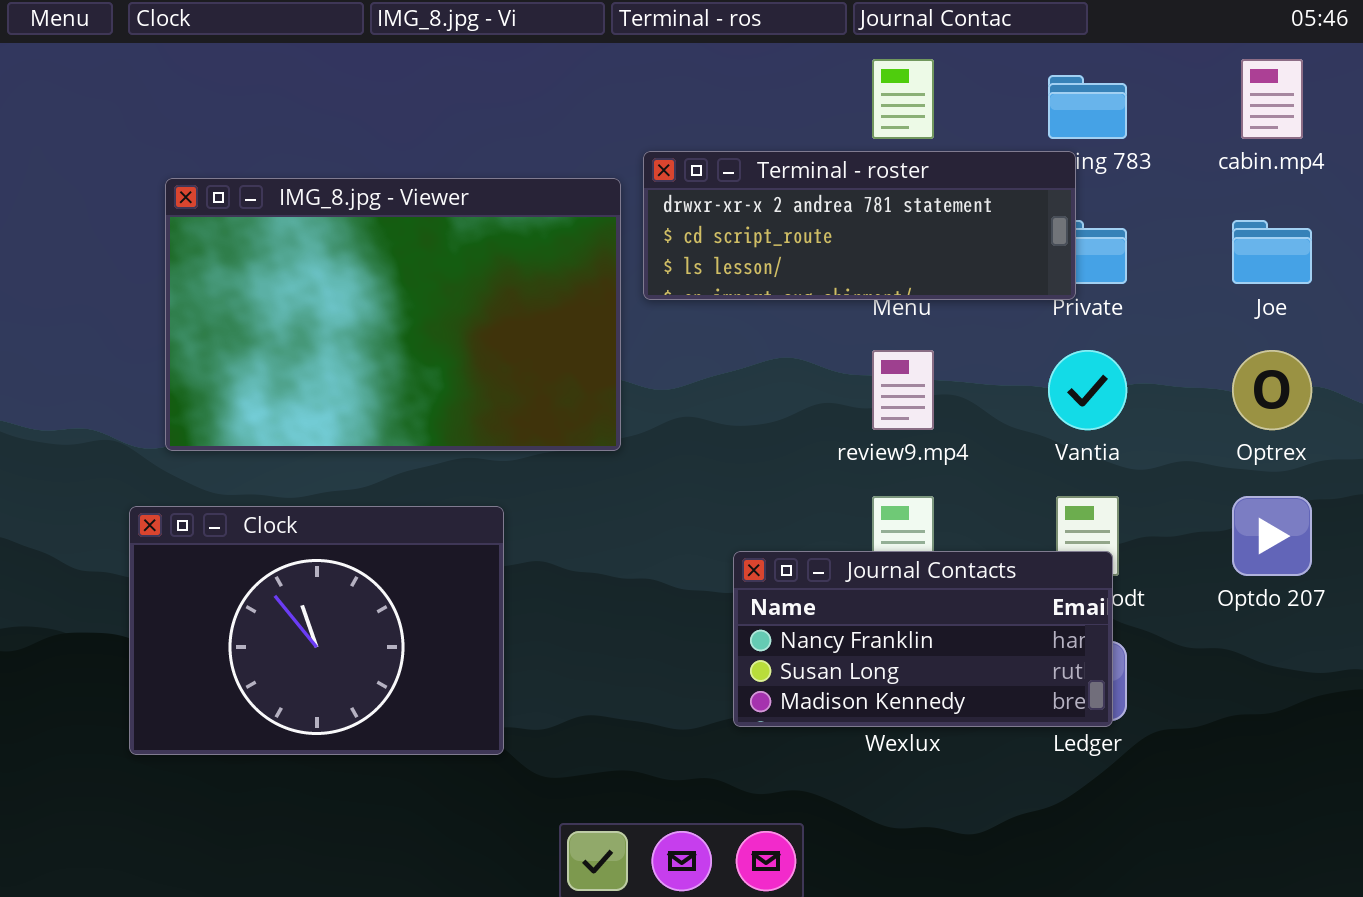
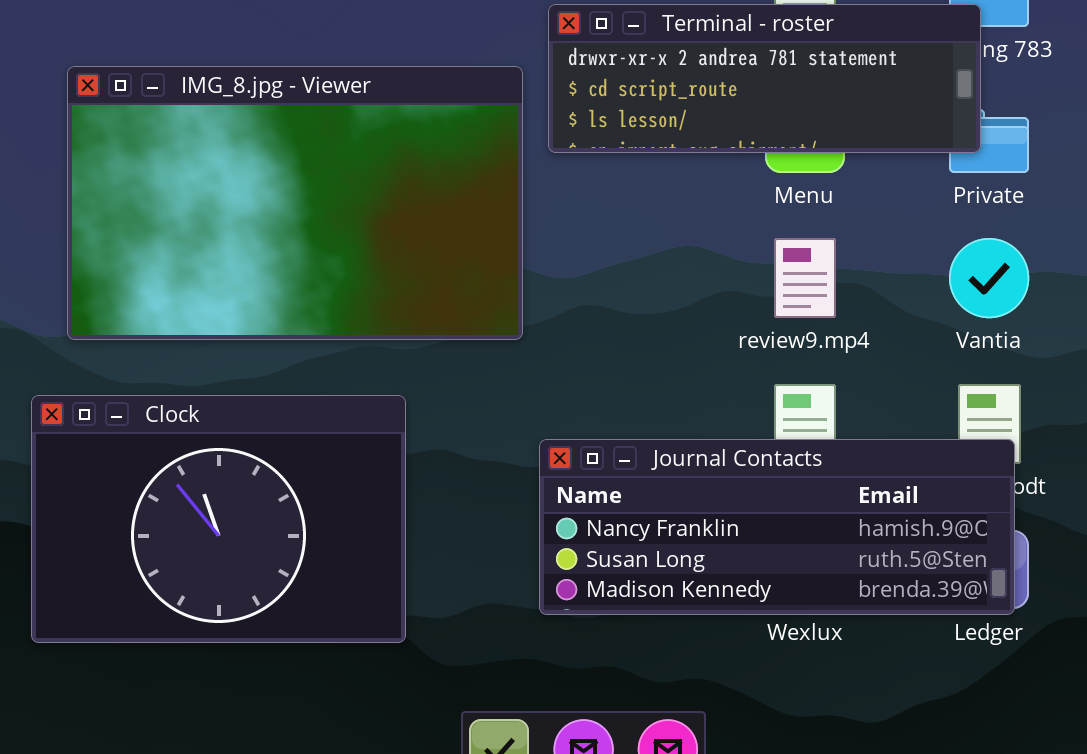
Terminal - roster: [643,151,1076,300] -> [548,4,981,153], moved
Journal Contacts: [733,551,1113,727] -> [539,439,1015,615], resized

